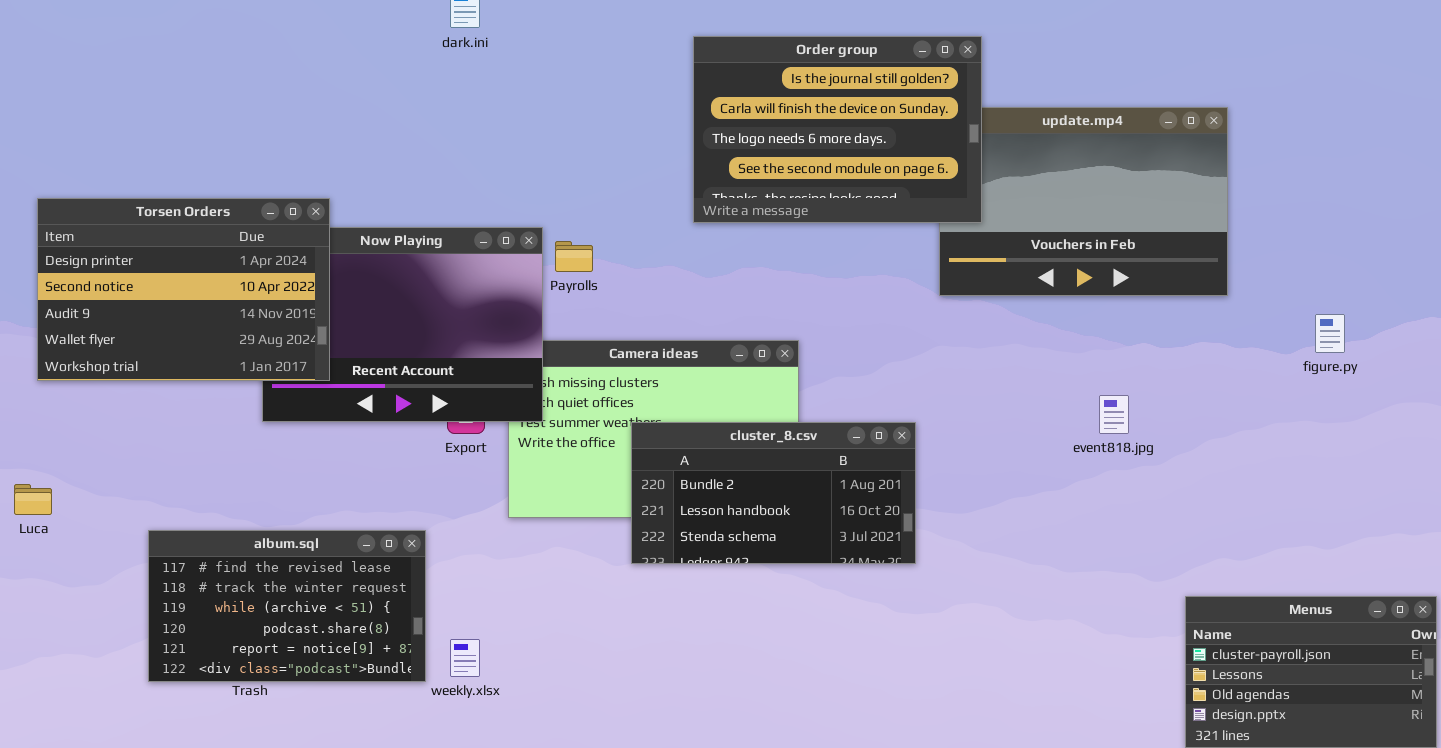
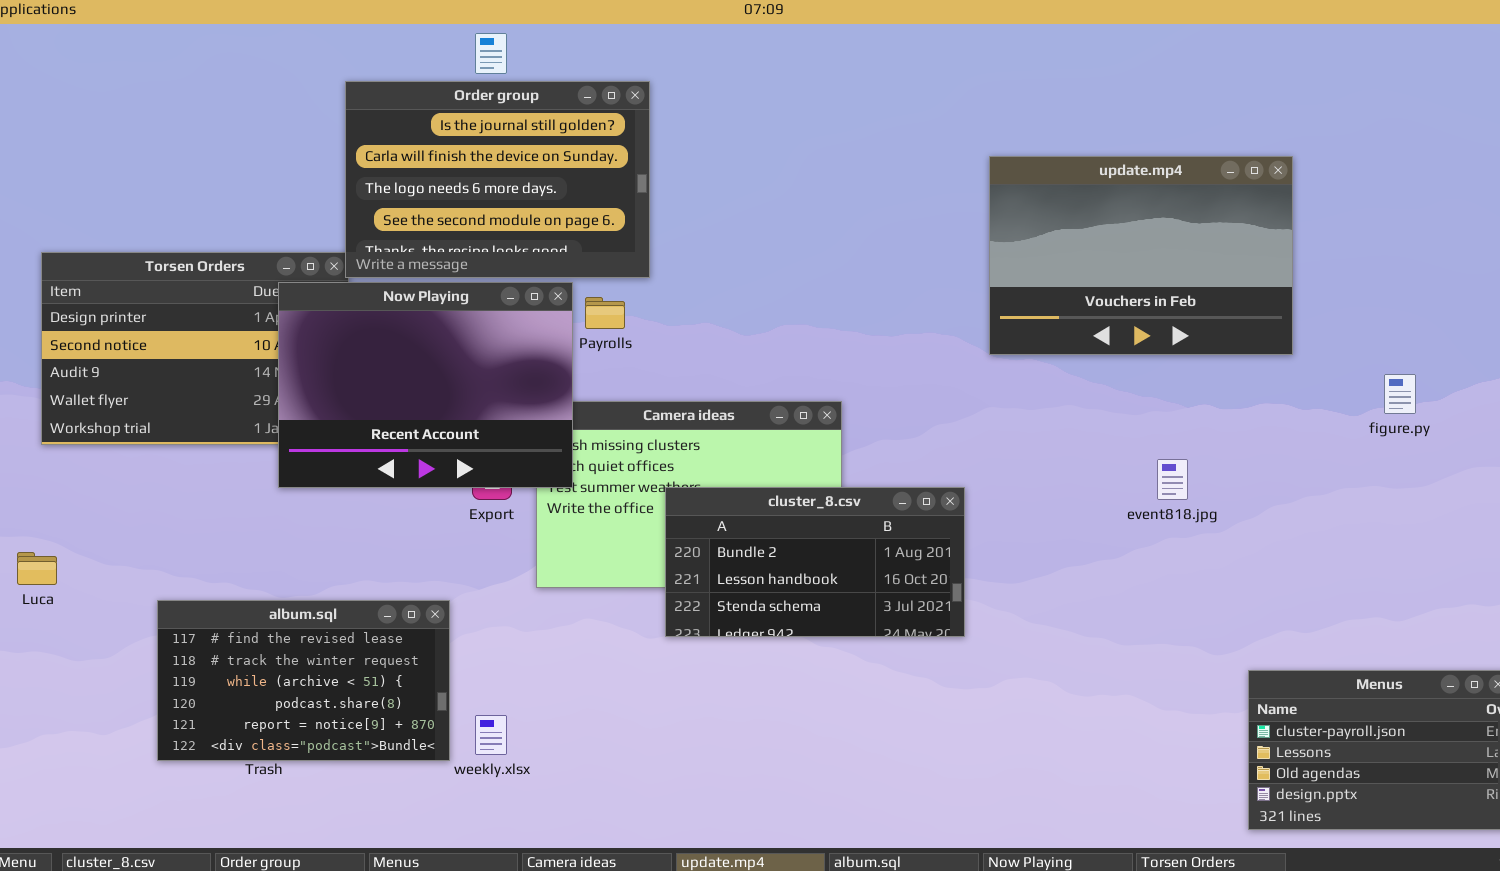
Order group: [693,36,982,223] -> [345,81,650,278], moved
Now Playing: [262,227,543,422] -> [278,282,573,488], raised

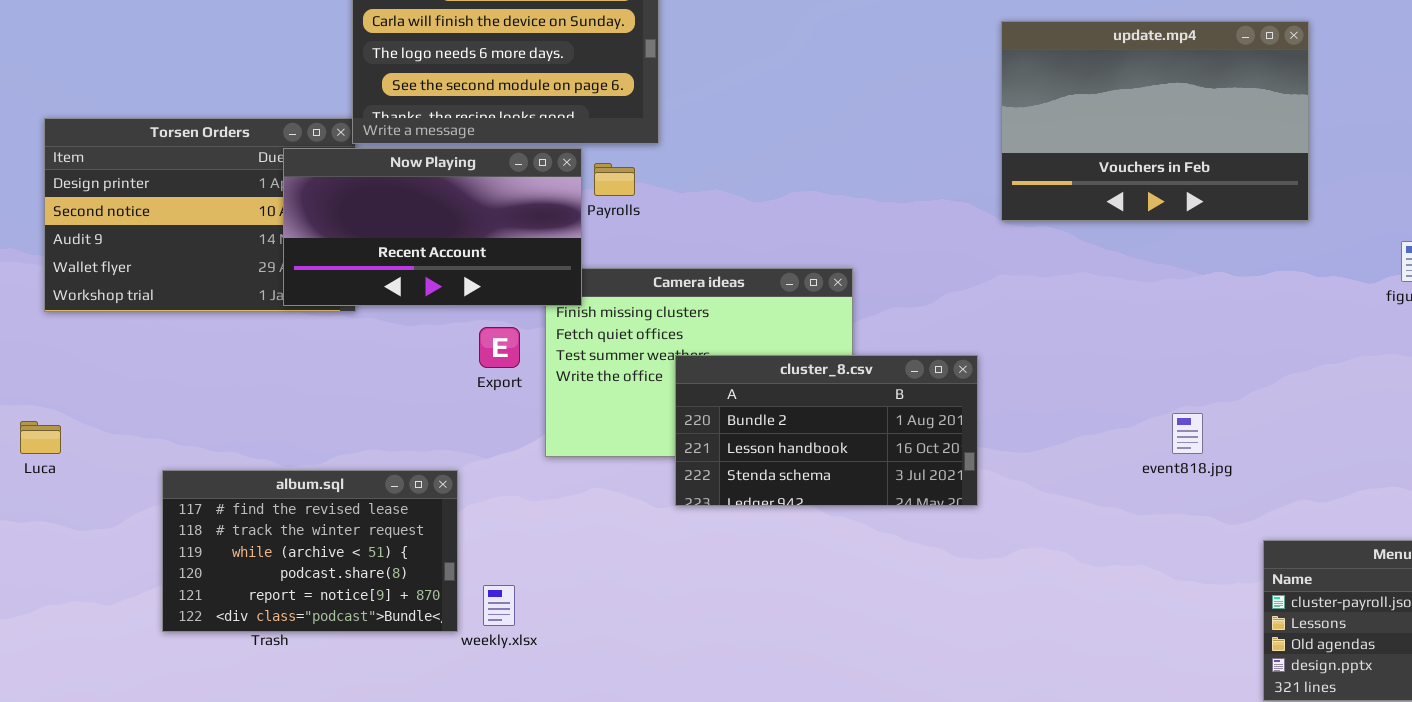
Now Playing: [278,282,573,488] -> [283,148,582,306], resized
event818.jpg: [1157,459,1188,500] -> [1172,413,1203,454], moved

